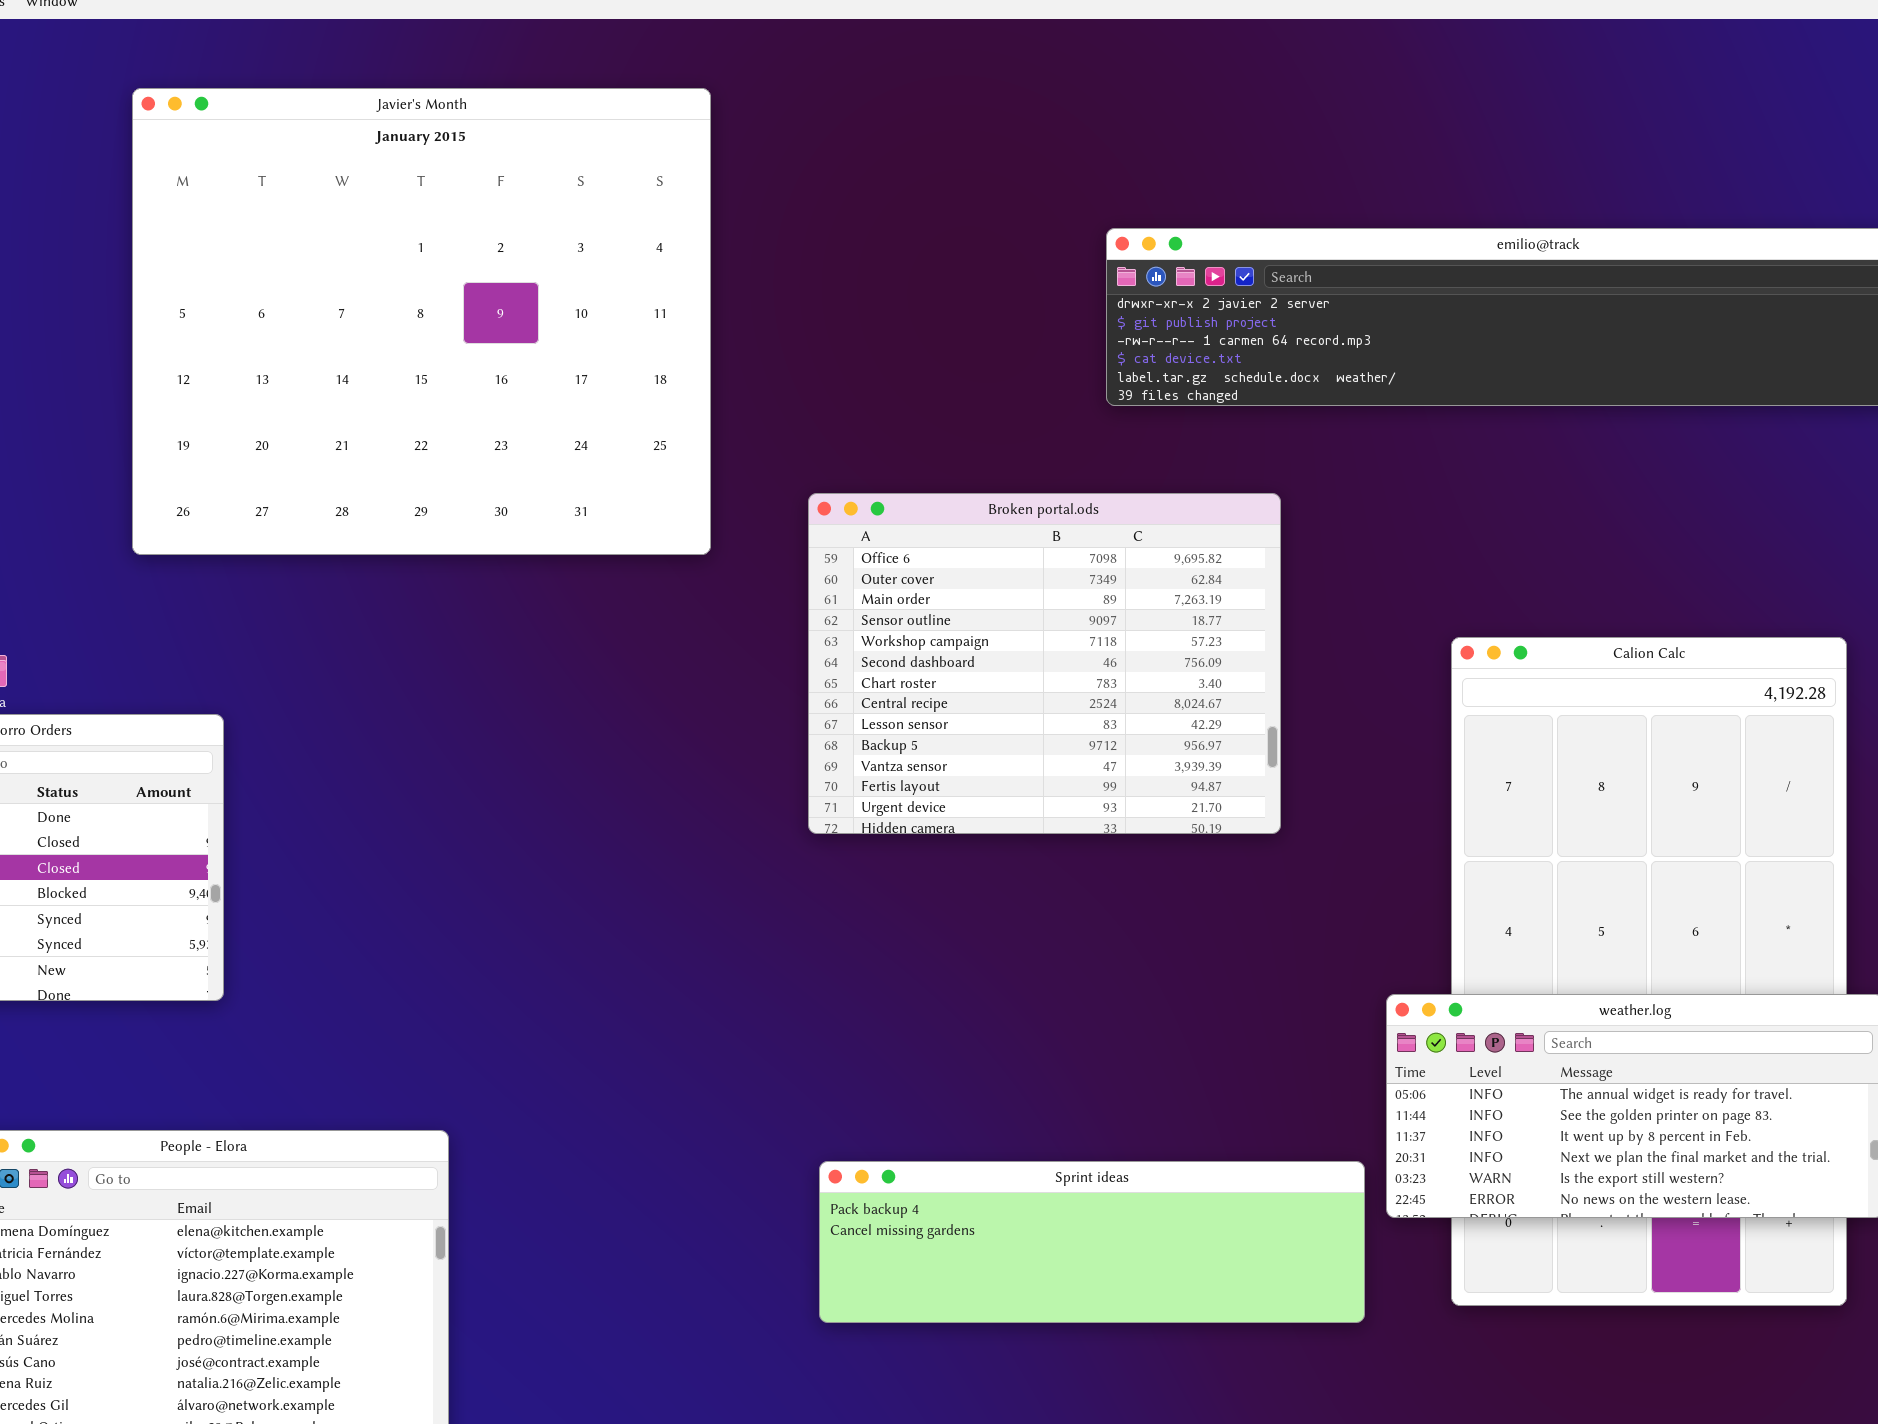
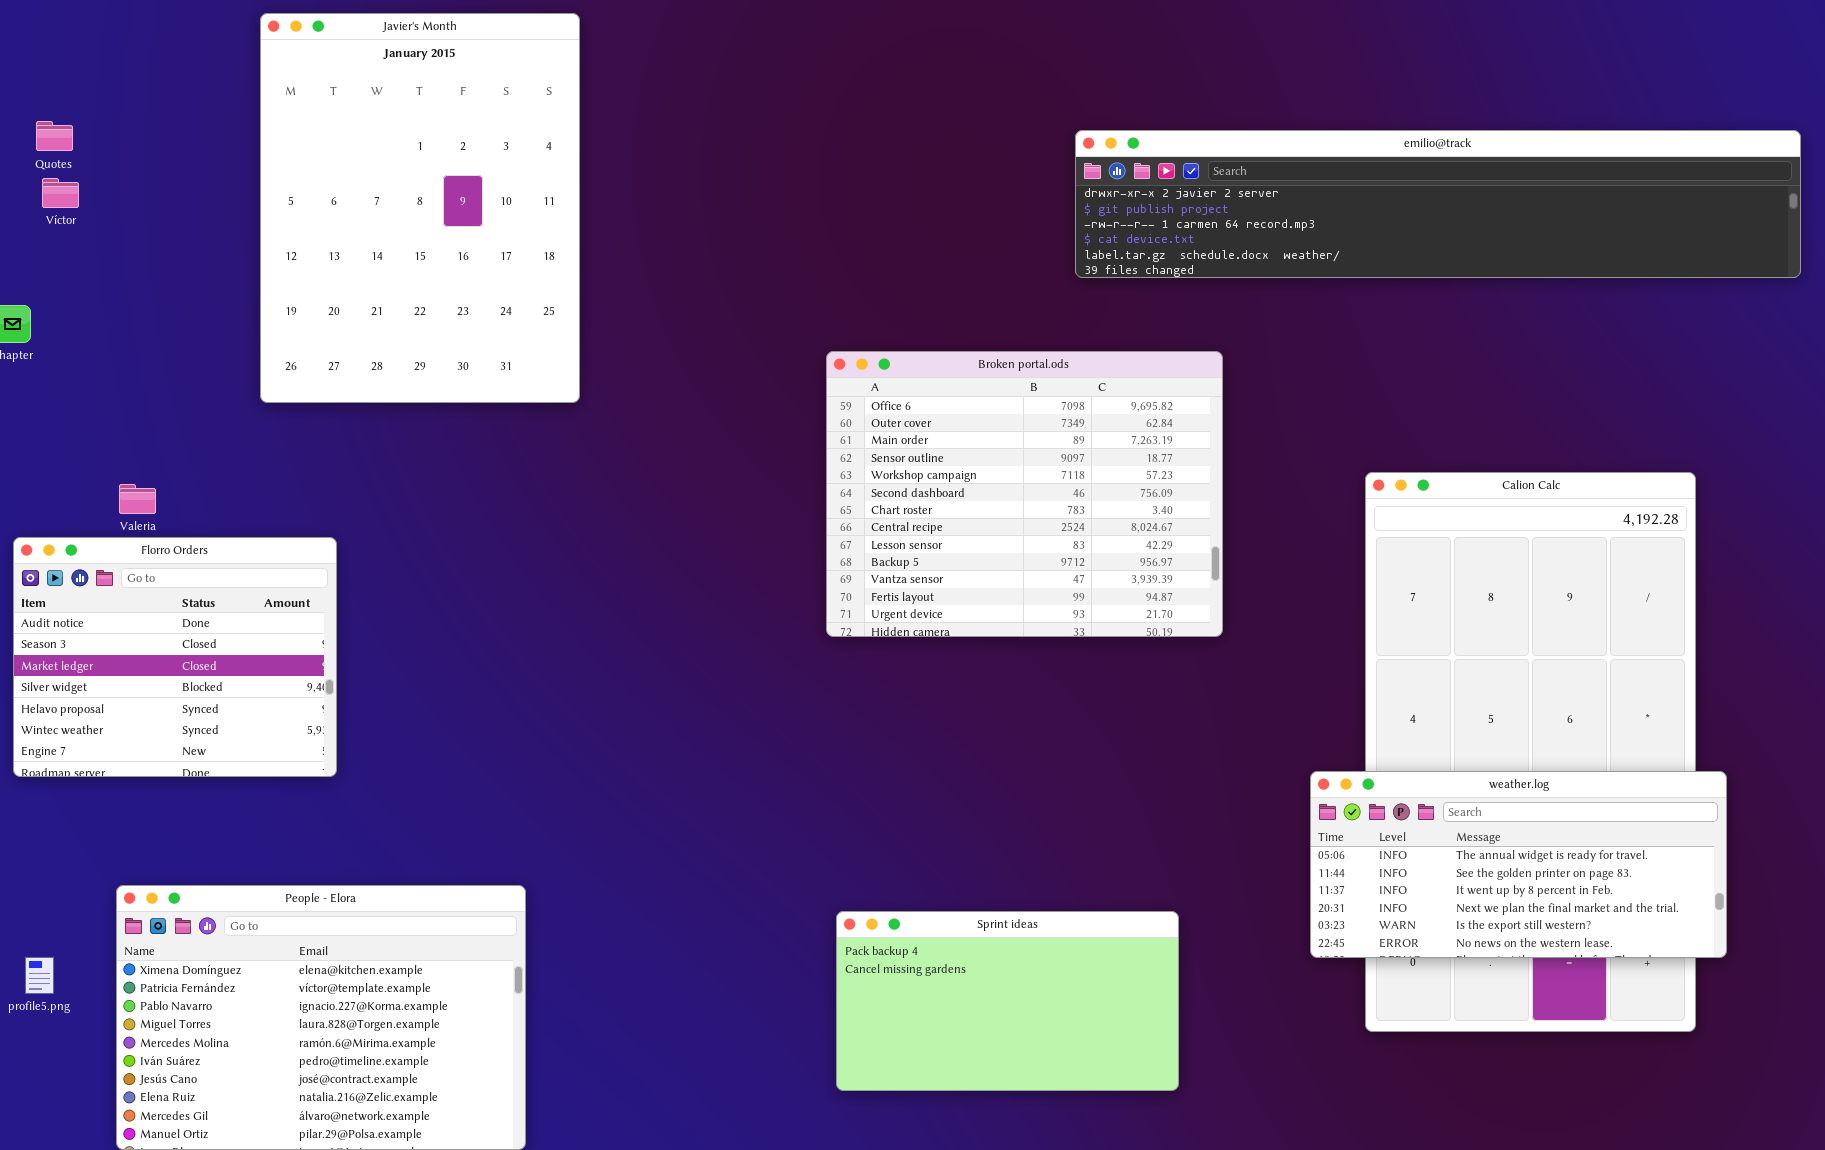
Javier's Month: [132,88,711,555] -> [260,13,580,403], resized
Sprint ideas: [819,1161,1365,1323] -> [836,911,1179,1091], resized

